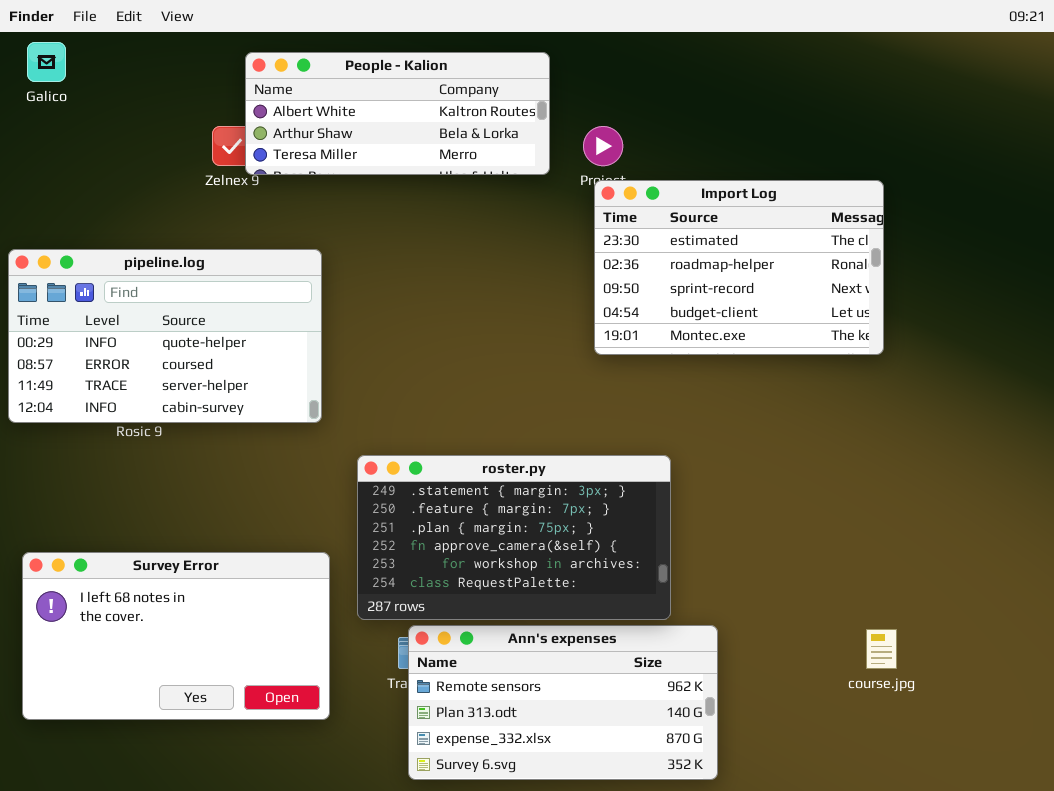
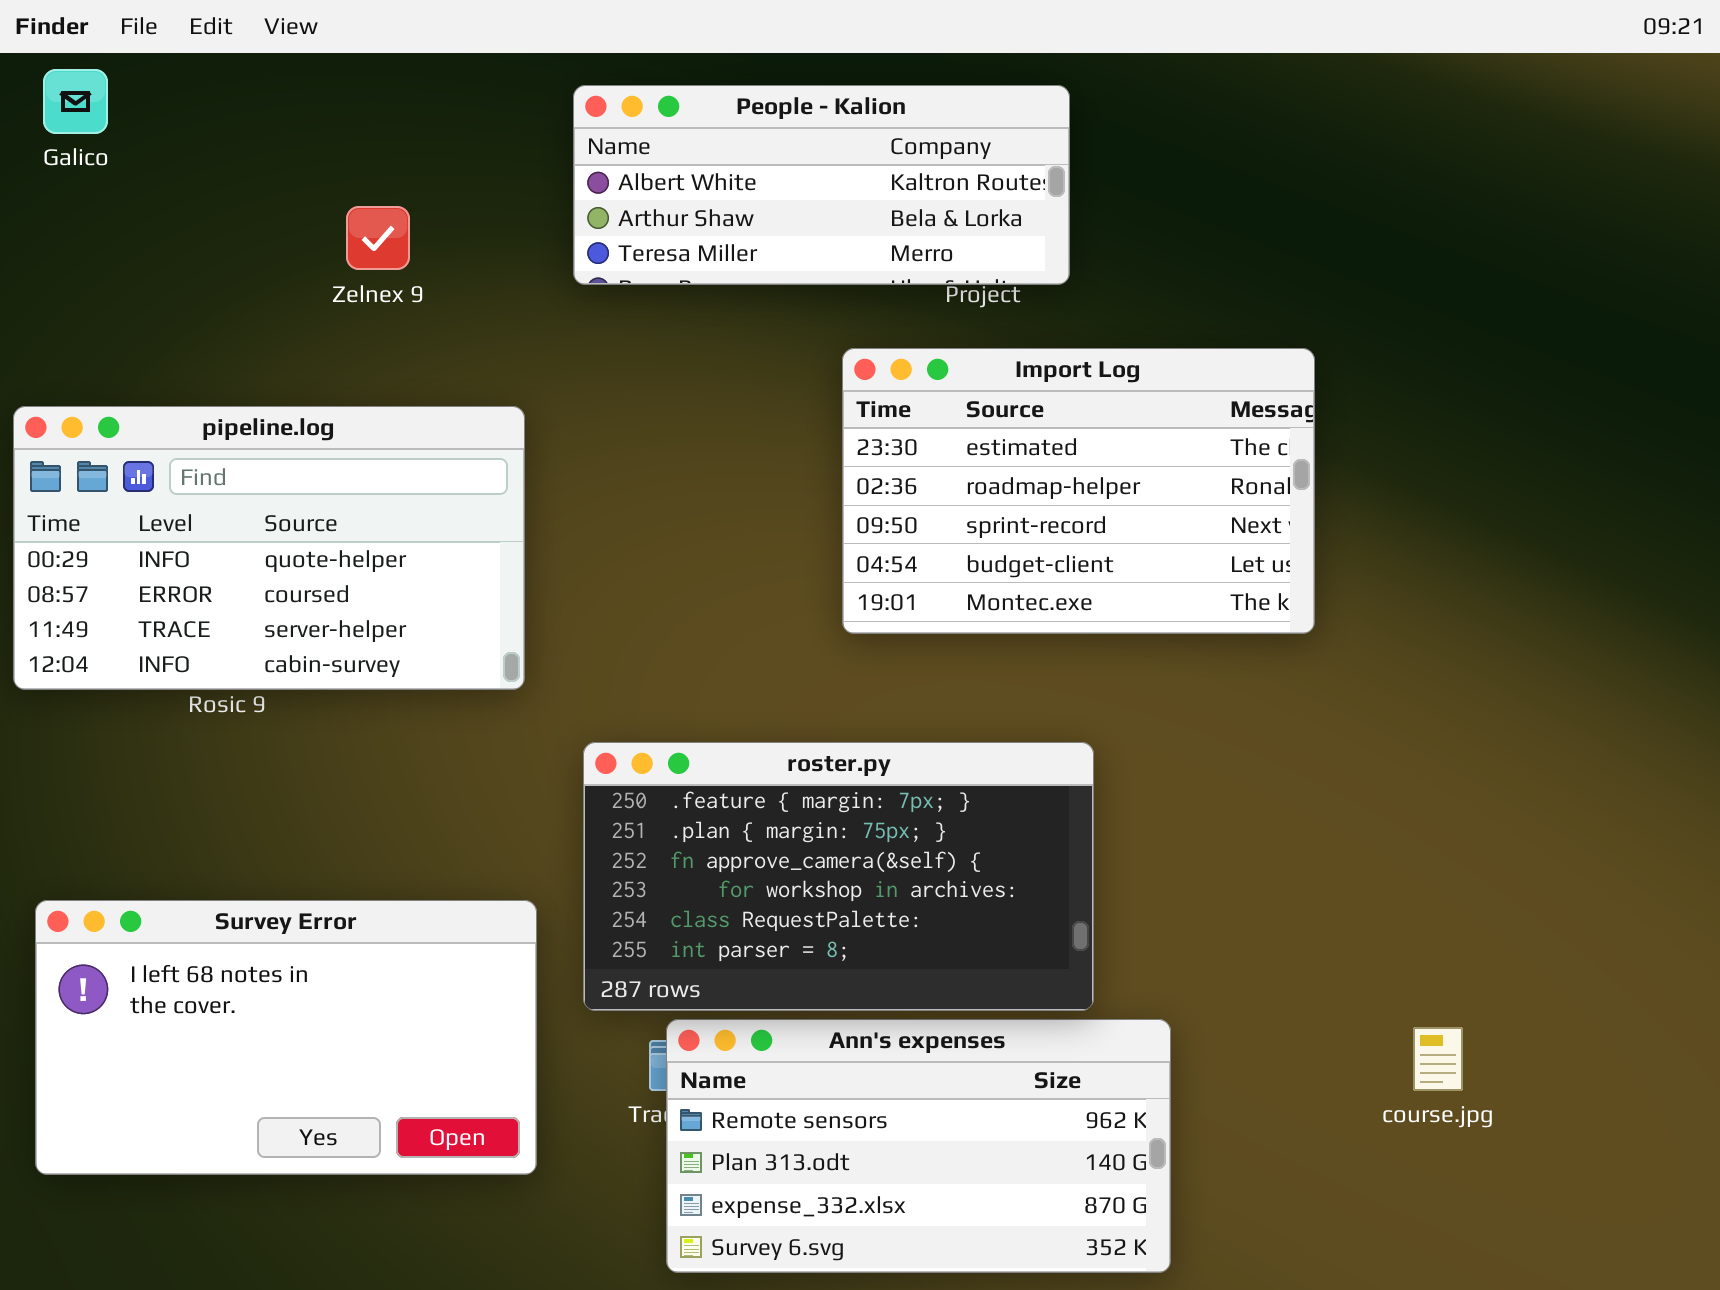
People - Kalion: [245,52,550,175] -> [573,85,1070,285], moved
Import Log: [594,180,884,355] -> [842,348,1315,634], moved
roster.py: [357,455,671,620] -> [583,742,1094,1011], scrolled down 1 row

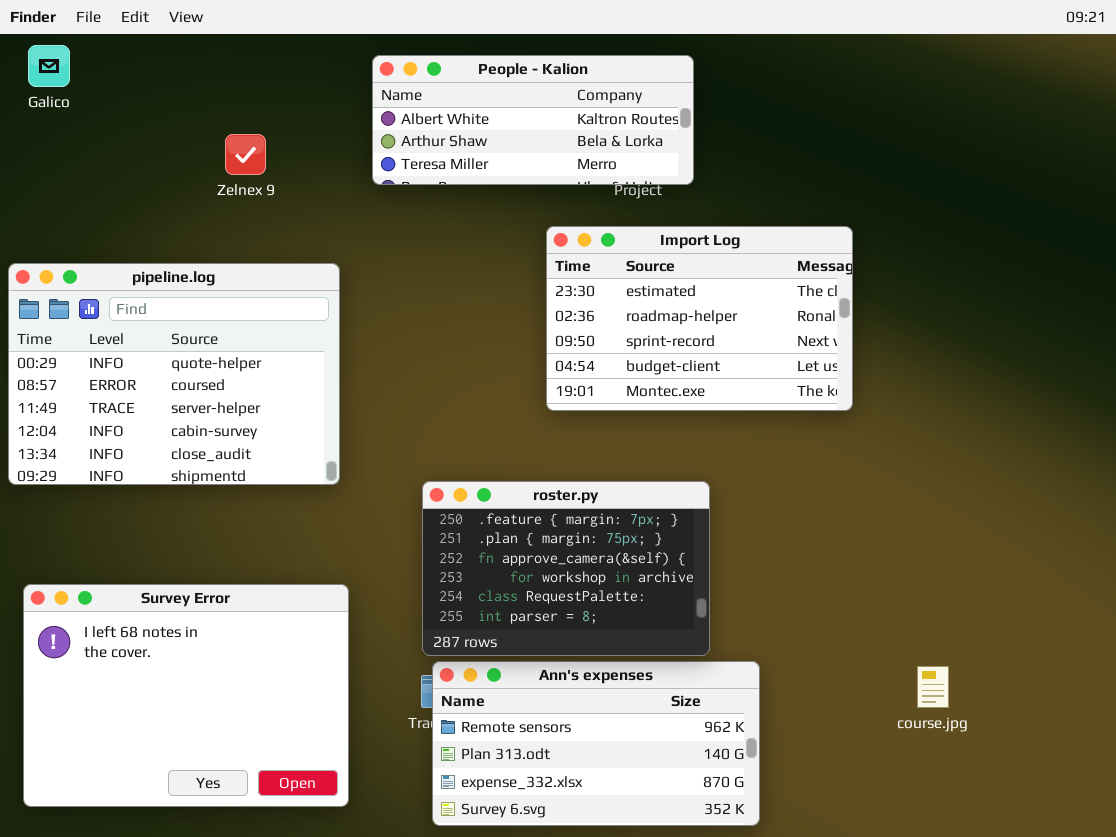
pipeline.log: [13,406,525,690] -> [8,263,340,485], resized
roster.py: [583,742,1094,1011] -> [422,481,710,656], resized
Survey Error: [35,900,537,1175] -> [23,584,349,807], resized

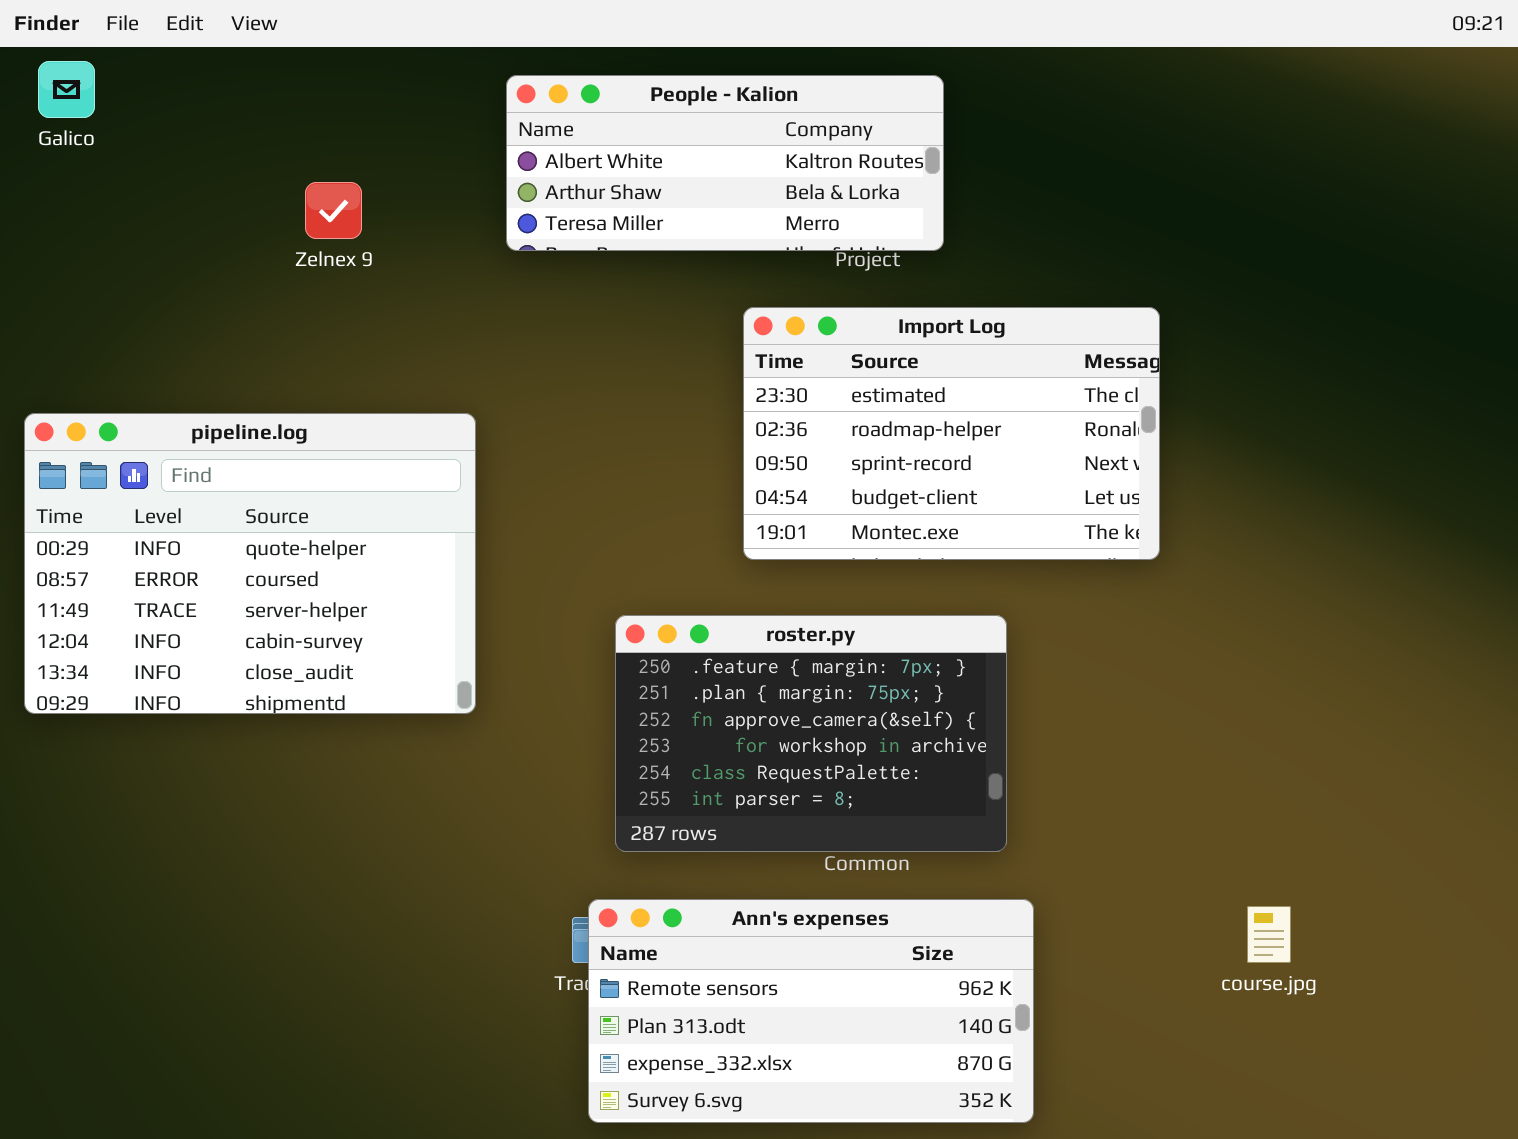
pipeline.log: [8,263,340,485] -> [24,413,476,714], moved
roster.py: [422,481,710,656] -> [615,615,1007,852], moved
Survey Error: [23,584,349,807] -> none, closed

